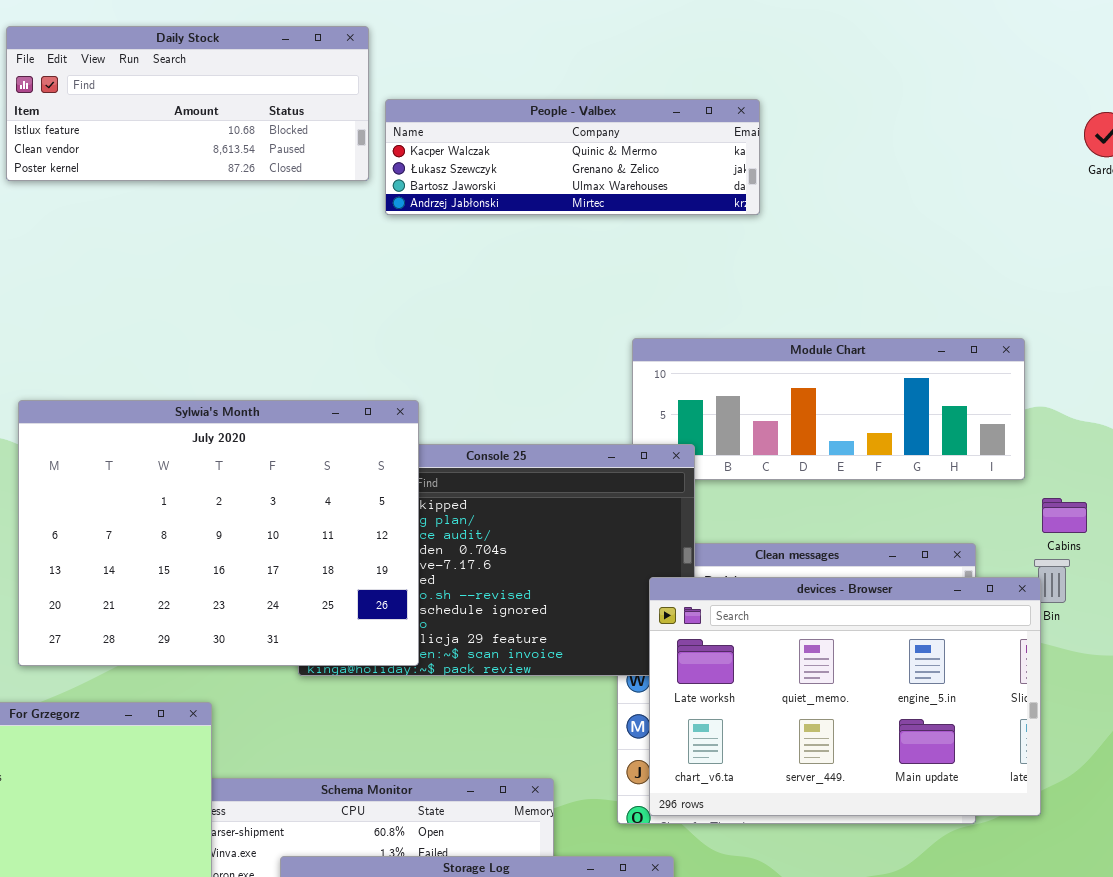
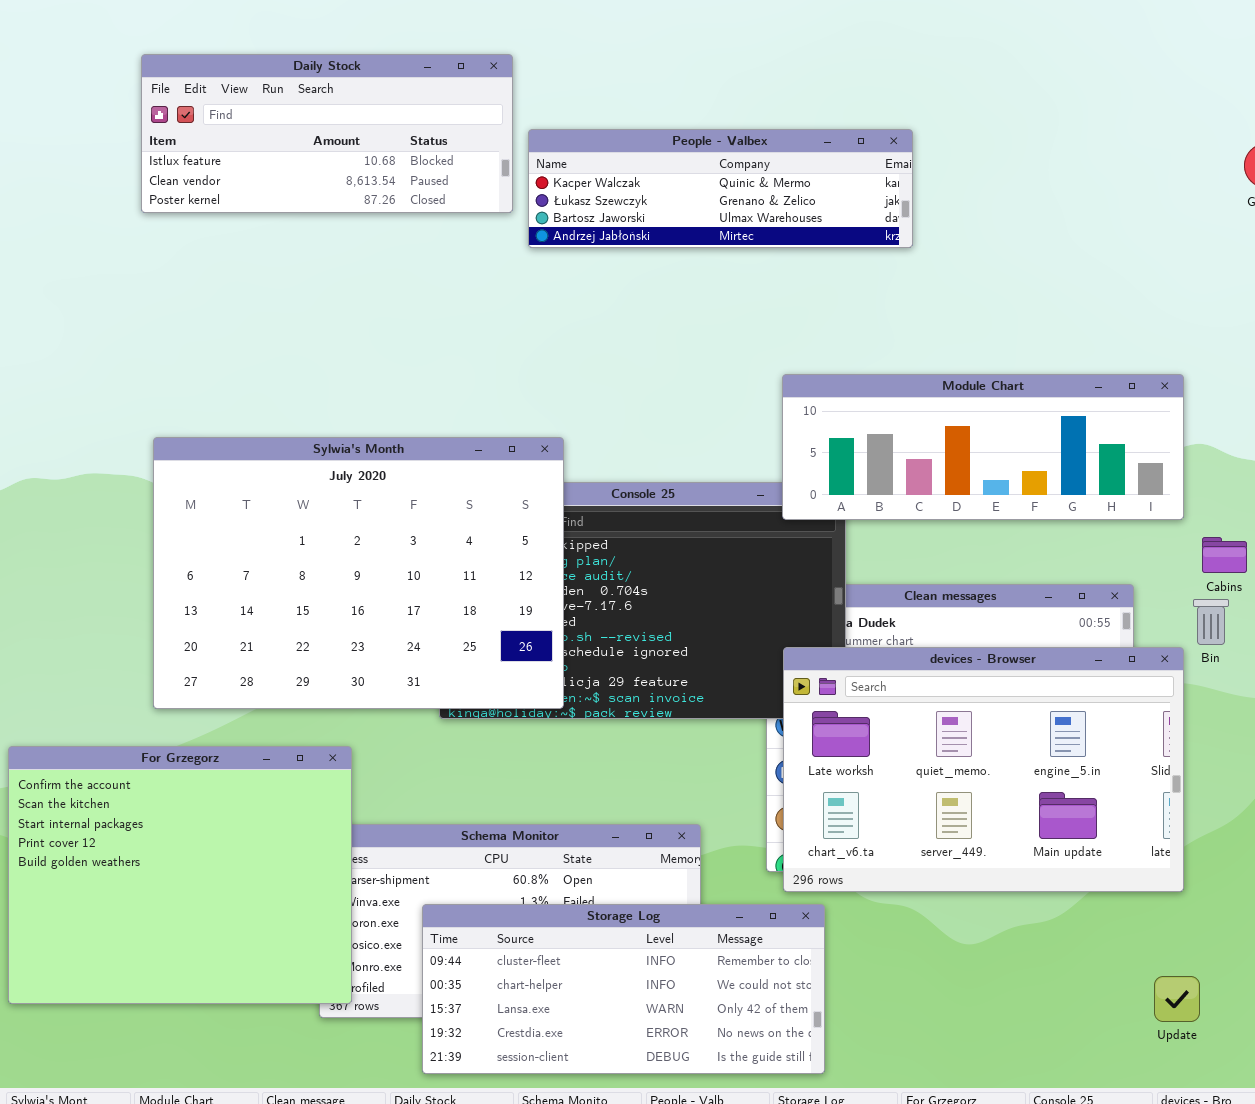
Module Chart: [632,338,1025,480] -> [782,374,1184,520], raised
devices - Browser: [649,577,1041,816] -> [783,647,1184,892], moved

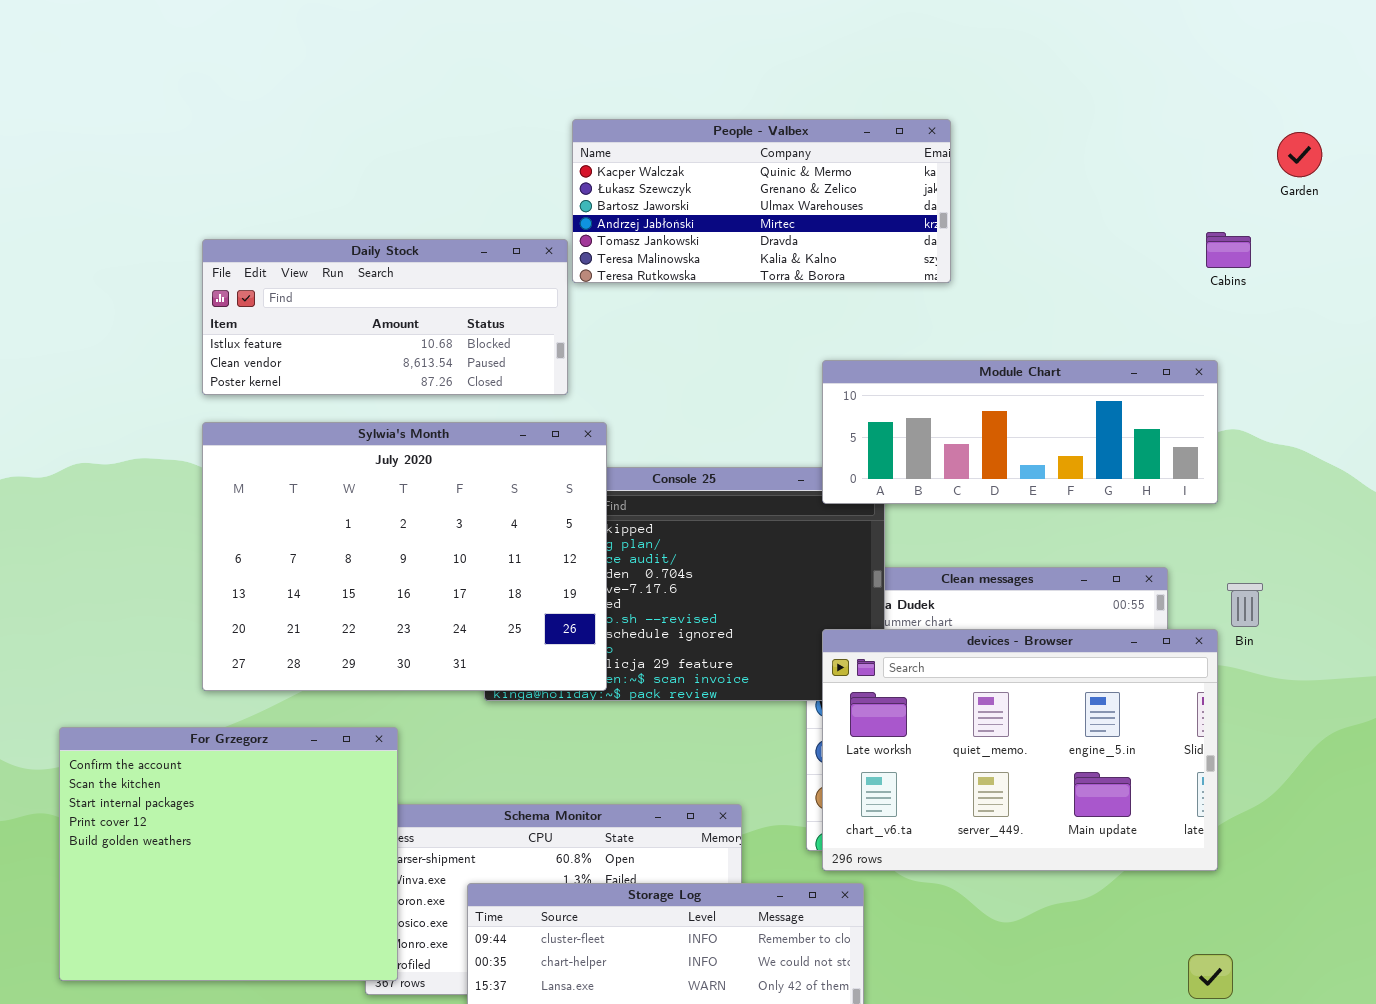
Daily Stock: [141,54,513,213] -> [202,239,568,395], moved
People - Valbex: [528,129,913,248] -> [572,119,951,283], resized
Cabins: [1202,537,1247,573] -> [1206,232,1251,268], moved

